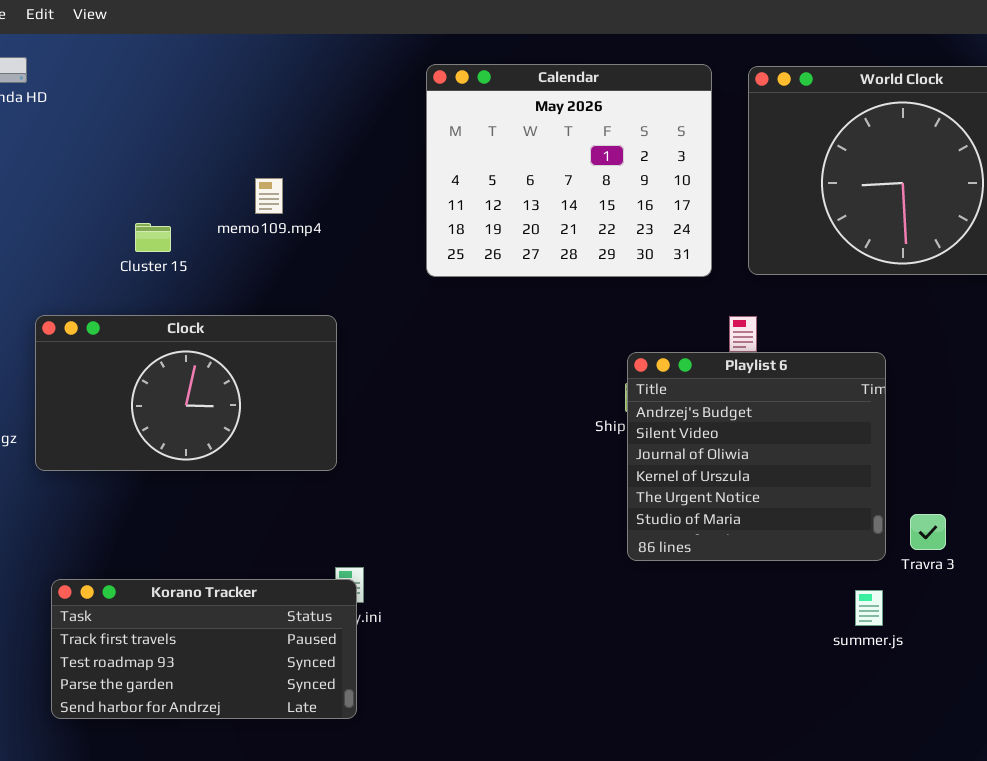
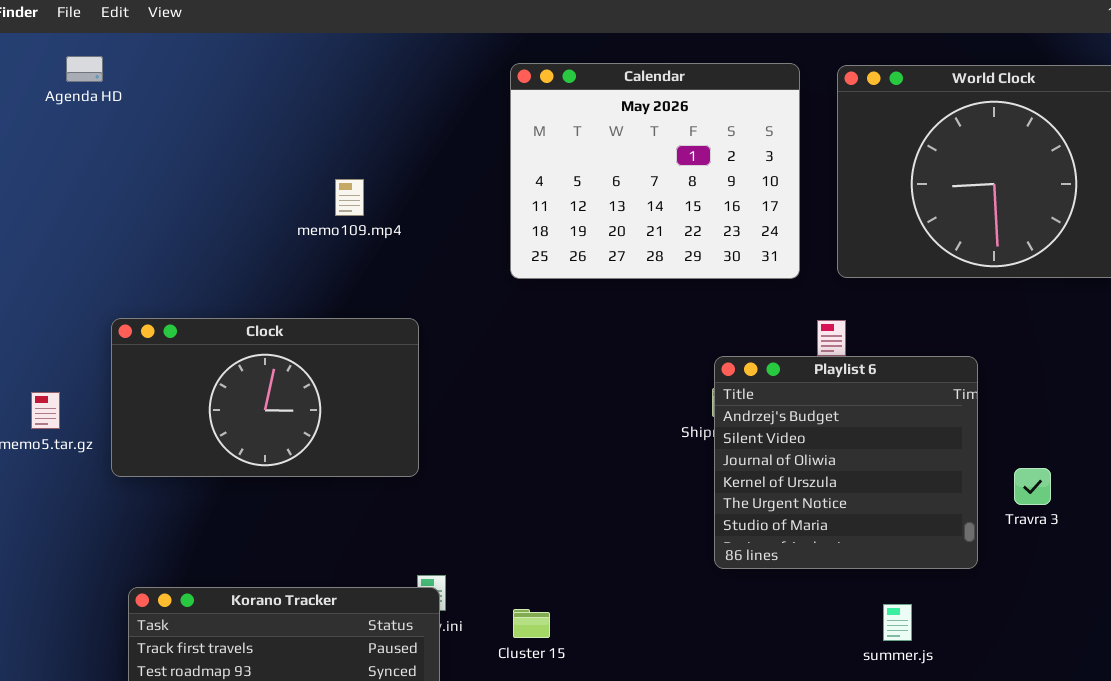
Cluster 15: [135,223,171,252] -> [513,609,550,638], moved
Travra 3: [910,514,946,550] -> [1014,468,1051,505], moved
summer.js: [855,590,883,626] -> [883,604,912,641], moved

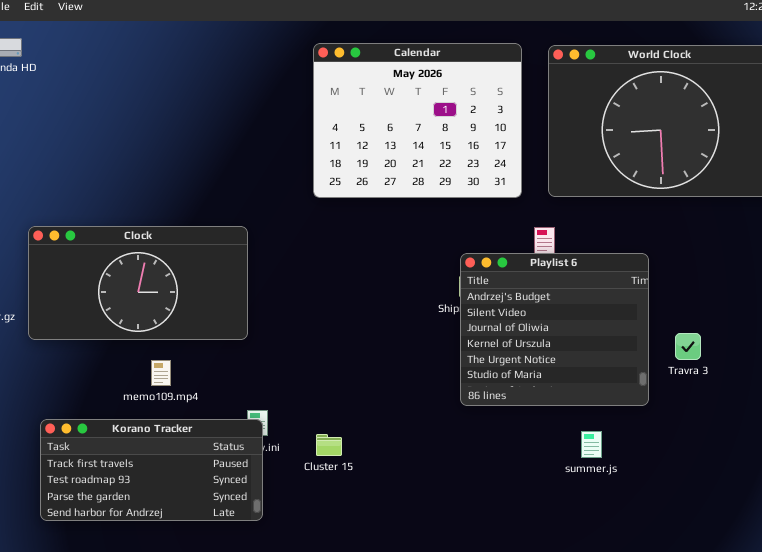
memo109.mp4: [335,179,364,216] -> [151,360,171,386], moved

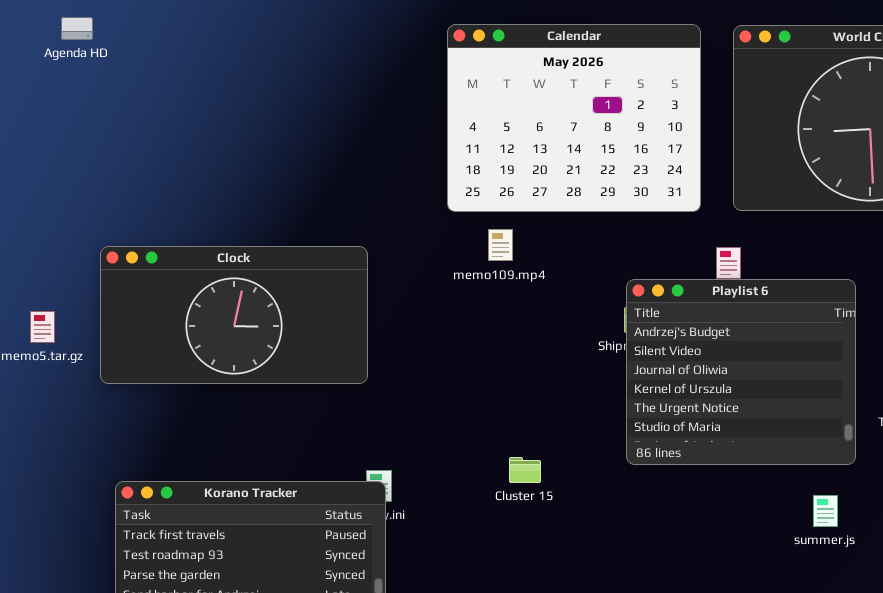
memo109.mp4: [151,360,171,386] -> [488,229,513,261], moved
summer.js: [581,431,602,458] -> [813,495,838,527], moved
Cluster 15: [316,434,342,456] -> [509,457,541,483], moved

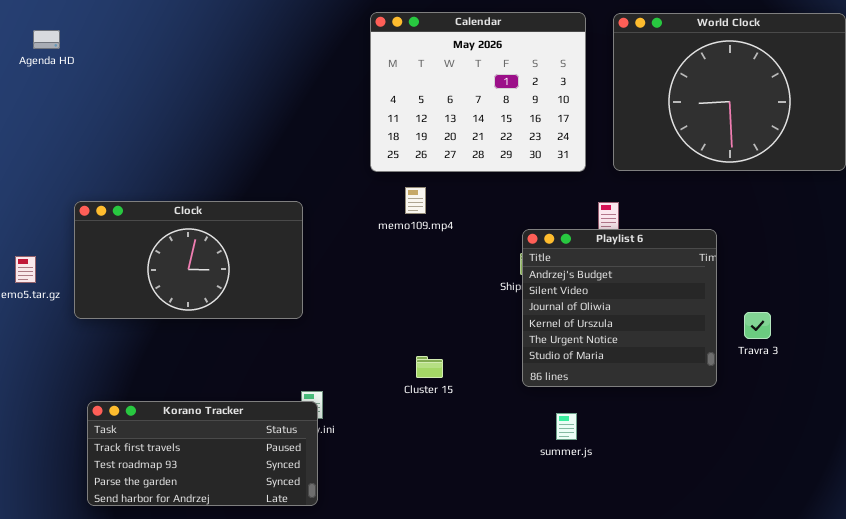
Agenda HD: [61,17,93,40] -> [33,30,60,49], moved
Cluster 15: [509,457,541,483] -> [416,356,443,378], moved
summer.js: [813,495,838,527] -> [556,413,577,440], moved

